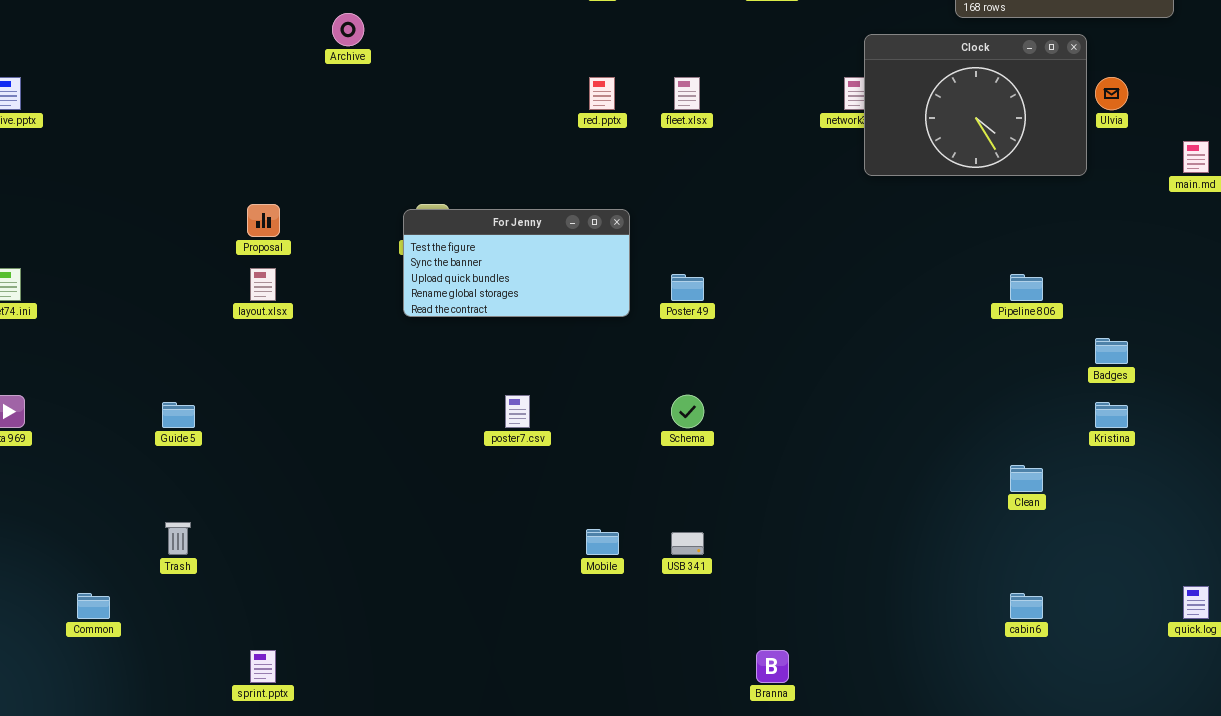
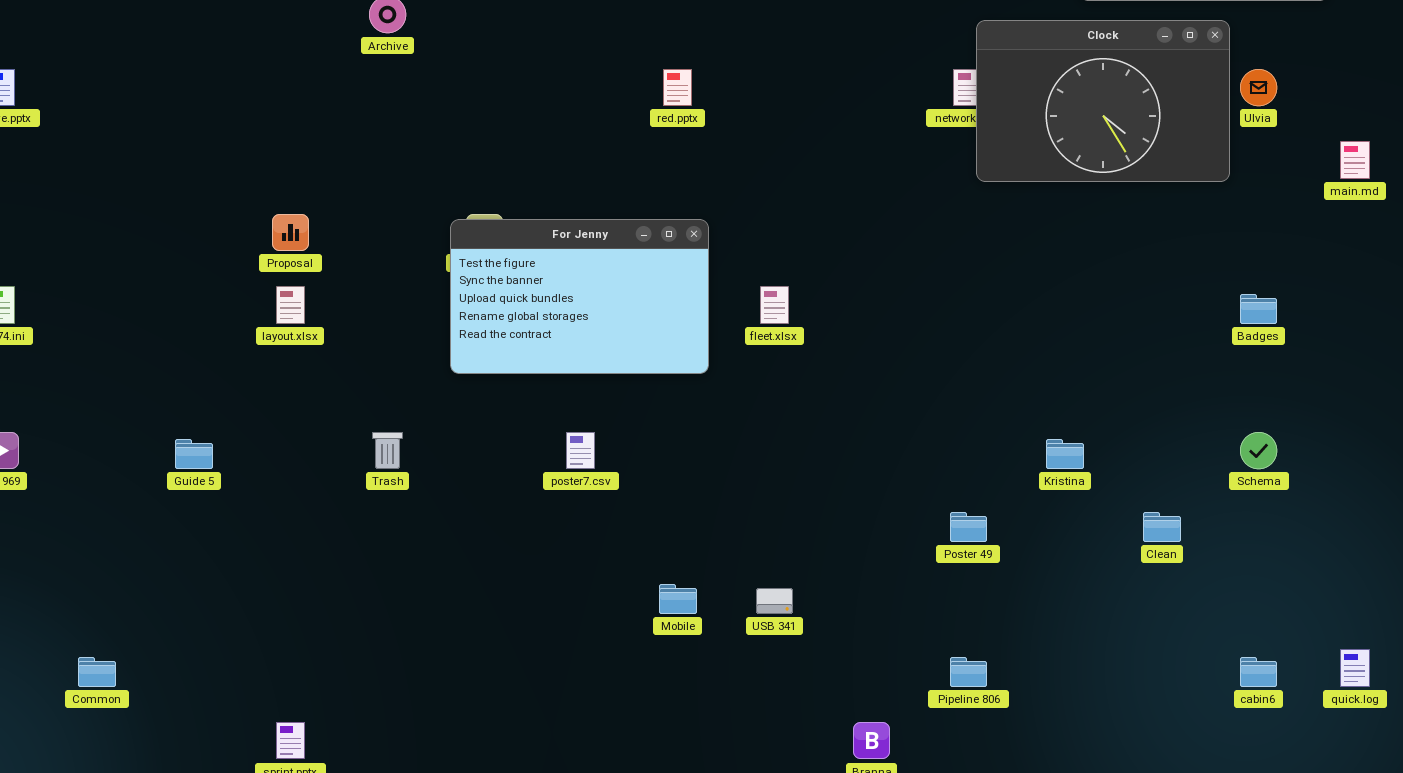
fleet.xlsx: [674,77,700,110] -> [760,286,789,324], moved
For Jenny: [403,209,630,317] -> [450,219,709,374], resized
Poster 49: [671,274,704,301] -> [950,512,987,542], moved
Pipeline 806: [1010,274,1043,301] -> [950,657,987,687], moved
Badges: [1095,338,1128,364] -> [1240,294,1277,324], moved
Schema: [671,395,704,428] -> [1240,432,1277,469], moved
Kristina: [1095,402,1128,428] -> [1046,439,1084,469], moved
Trash: [165,522,191,555] -> [372,432,403,469], moved
cabin6: [1010,593,1043,619] -> [1240,657,1277,687], moved

